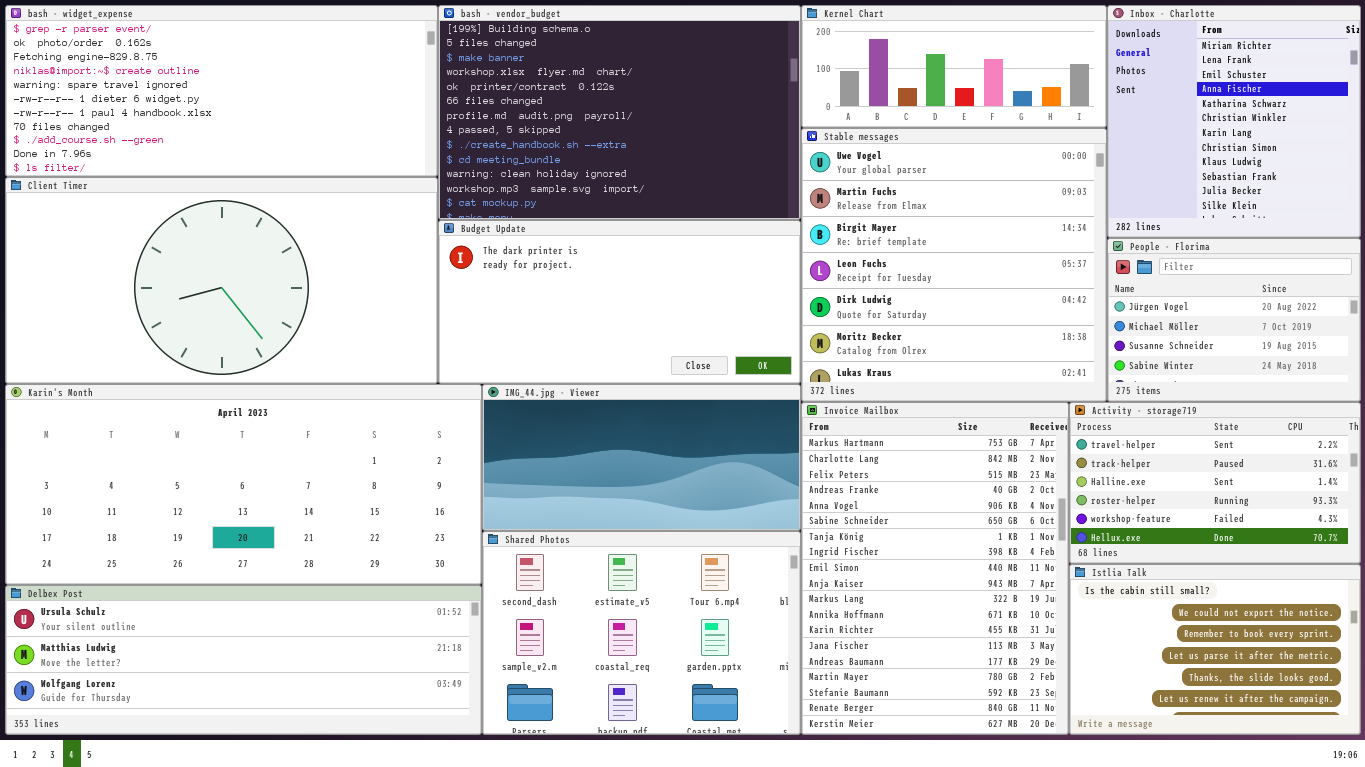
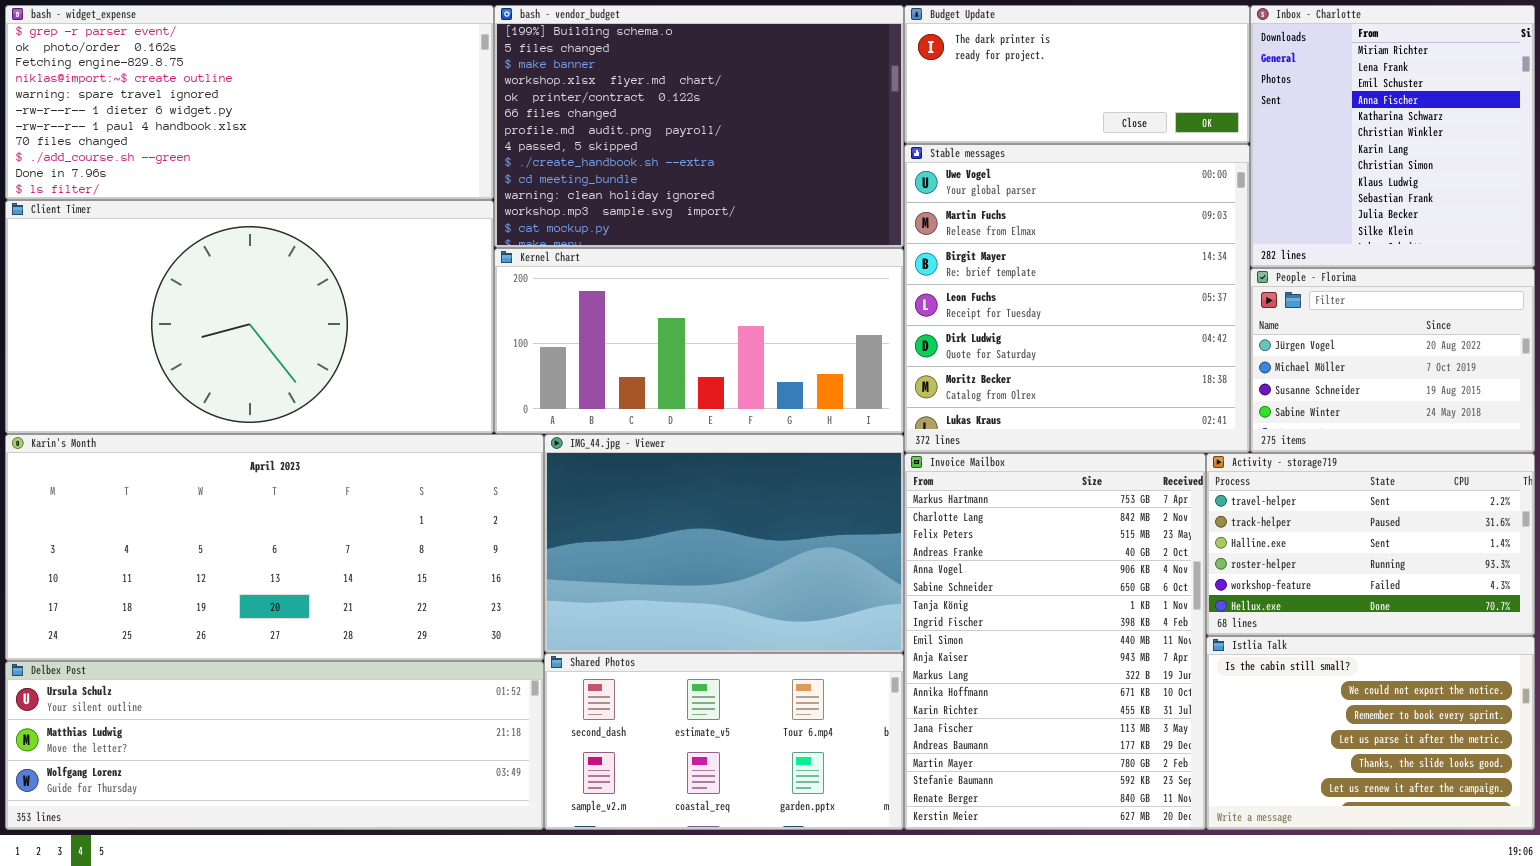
Kernel Chart: [801,5,1107,128] -> [494,248,904,434], moved, resized
Budget Update: [438,220,801,384] -> [904,5,1250,144], moved, resized
IMG_44.jpg - Viewer: [482,384,801,531] -> [544,434,904,653], resized
Shared Photos: [482,531,801,735] -> [544,653,904,830], resized

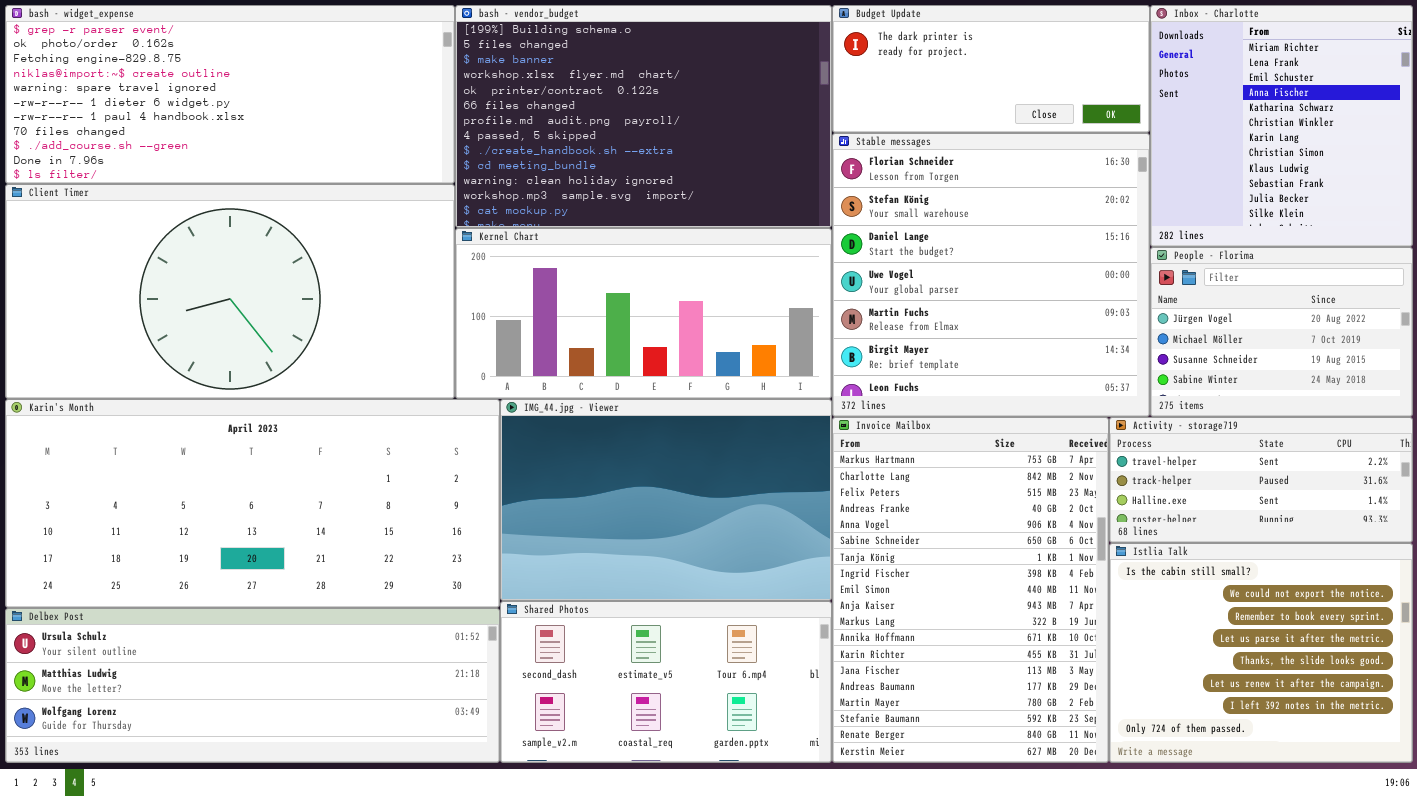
Stable messages: [904,144,1250,453] -> [832,133,1150,417], scrolled up 3 rows
Activity - storage719: [1206,453,1535,636] -> [1109,417,1413,543], resized
Istlia Talk: [1206,636,1535,830] -> [1109,543,1413,763], resized

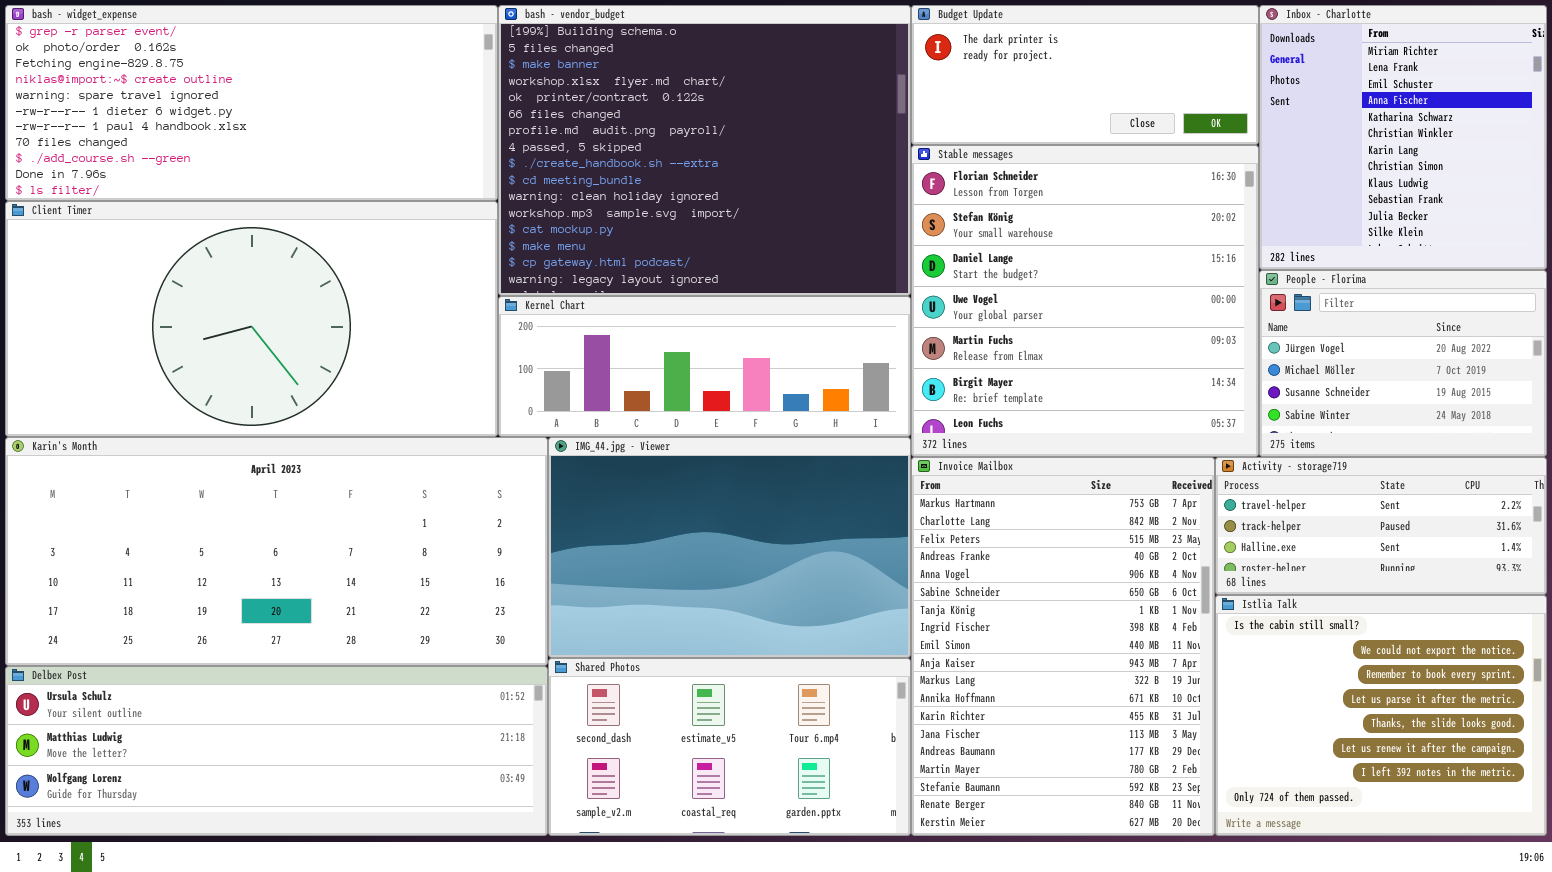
bash - vendor_budget: [455,5,832,228] -> [498,5,911,296], resized
Kernel Chart: [455,228,832,399] -> [498,296,911,437], resized

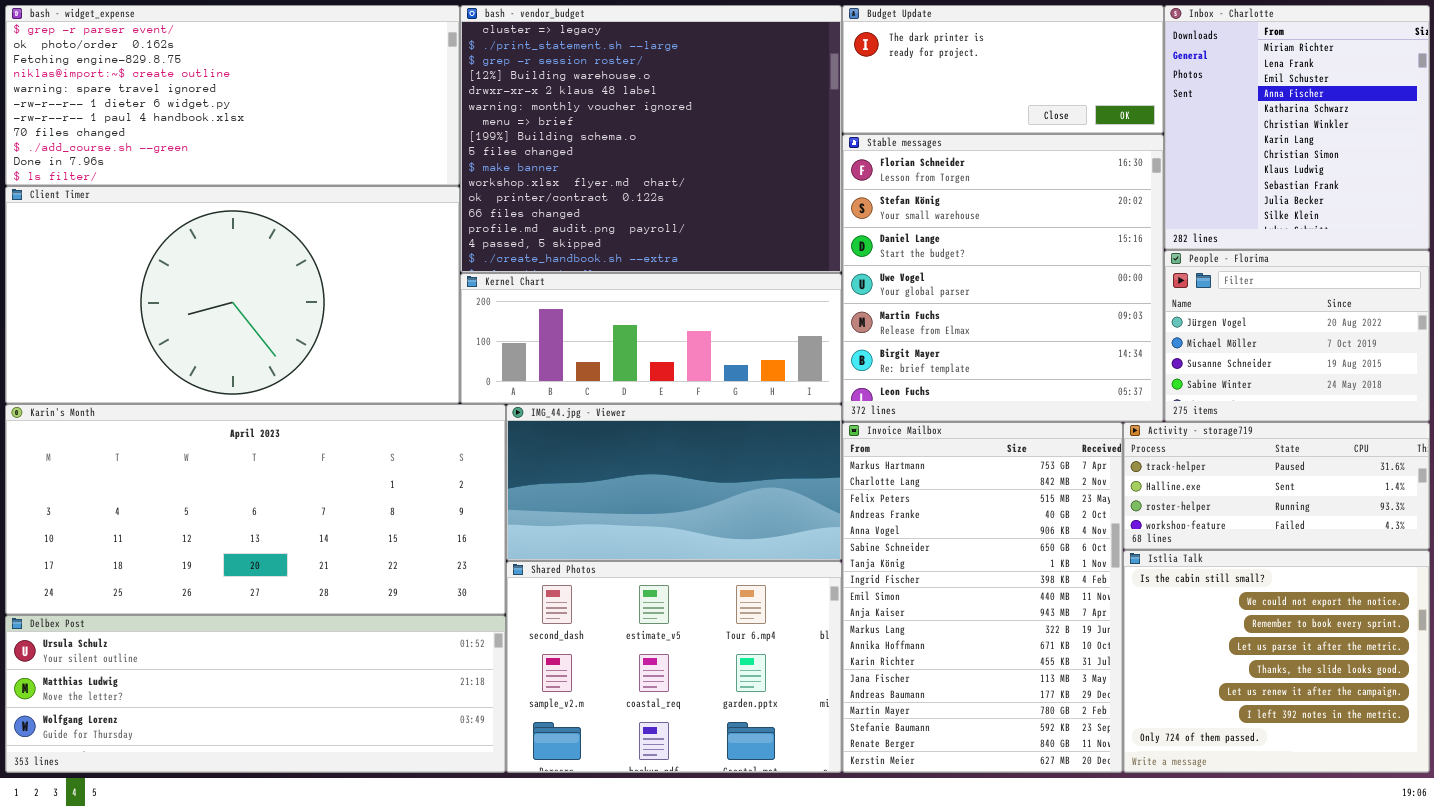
bash - vendor_budget: [498,5,911,296] -> [460,5,842,273], scrolled up 7 rows
IMG_44.jpg - Viewer: [548,437,911,658] -> [506,404,842,561], resized
Activity - storage719: [1215,457,1547,595] -> [1123,422,1430,550], scrolled down 1 row
Shared Photos: [548,658,911,836] -> [506,561,842,773], resized

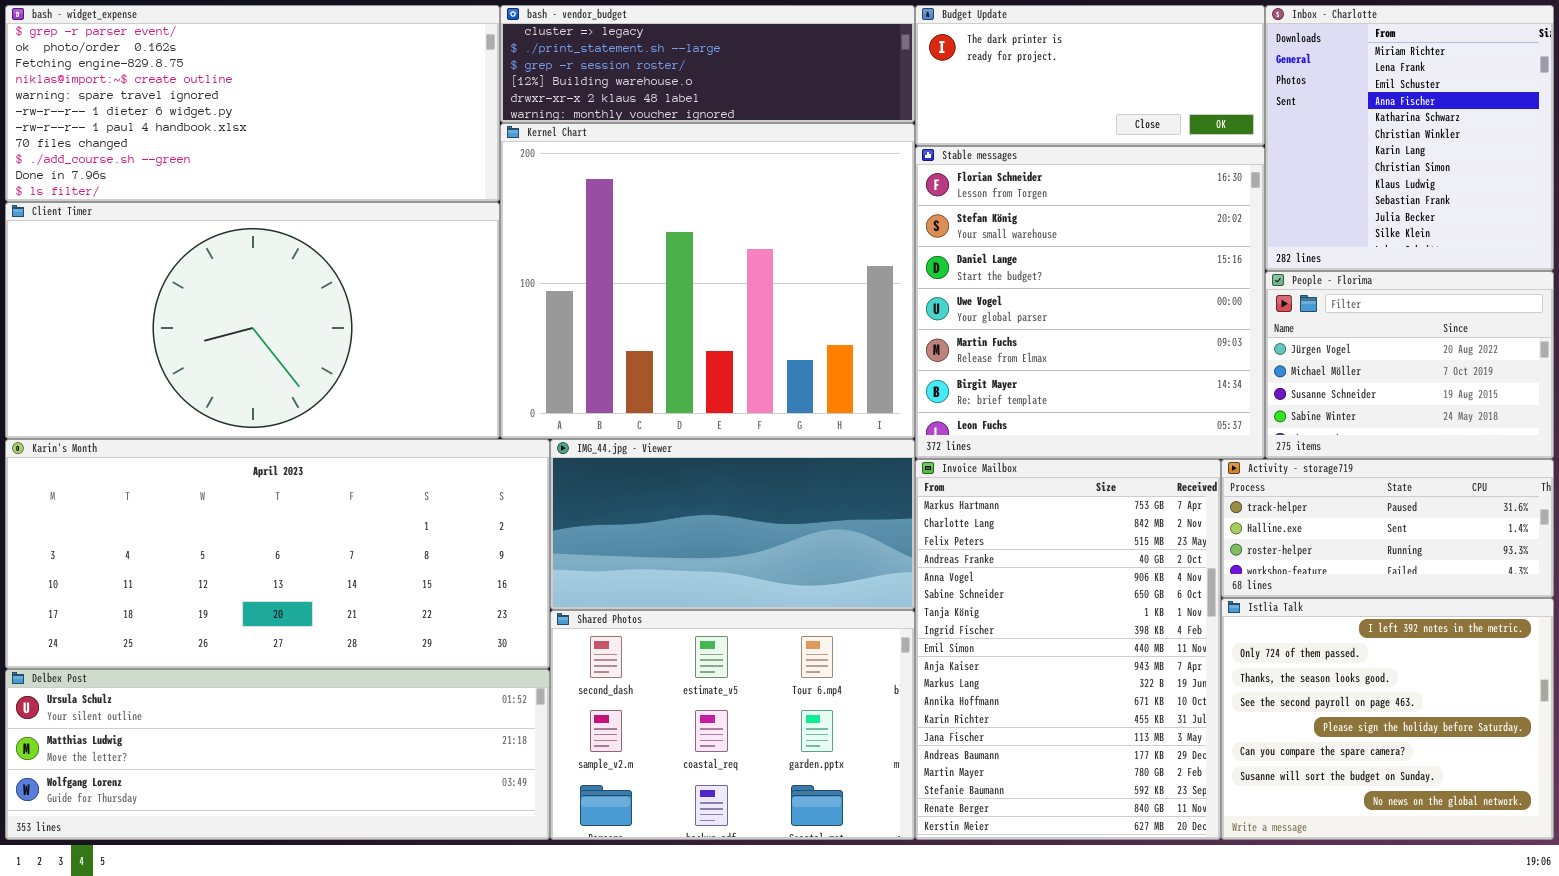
bash - vendor_budget: [460,5,842,273] -> [500,5,915,123], resized
Kernel Chart: [460,273,842,404] -> [500,123,915,439], resized
Istlia Talk: [1123,550,1430,773] -> [1221,598,1554,840], scrolled down 6 rows

